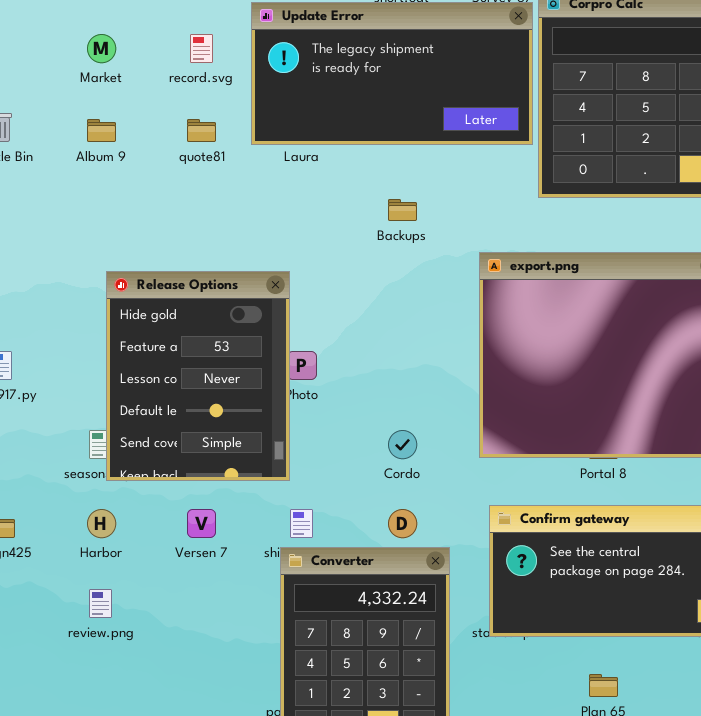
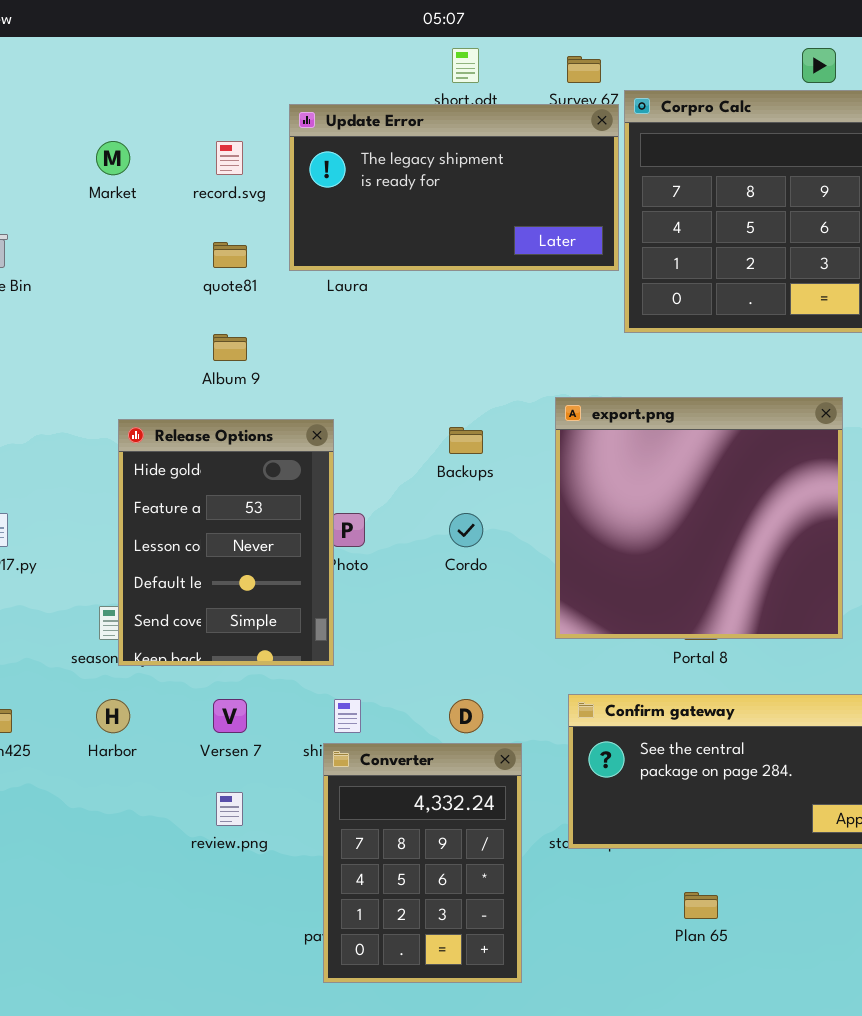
Album 9: [87,119,116,142] -> [213,334,247,361], moved
Backups: [388,199,417,221] -> [449,427,483,454], moved
Cordo: [388,430,417,459] -> [449,513,483,547], moved
review.png: [89,589,112,618] -> [216,792,243,826], moved

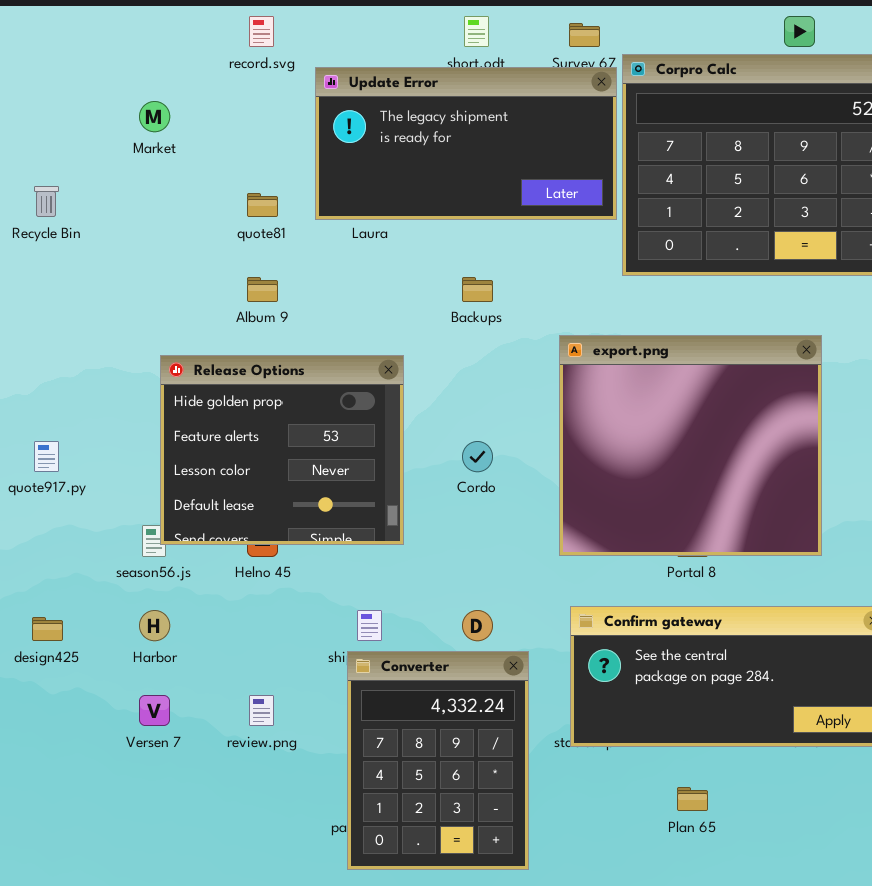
record.svg: [216,141,243,175] -> [249,16,274,47], moved
Release Options: [118,419,334,666] -> [160,355,404,545], resized
Backups: [449,427,483,454] -> [462,277,493,302], moved
Versen 7: [213,699,247,733] -> [139,695,170,726], moved

